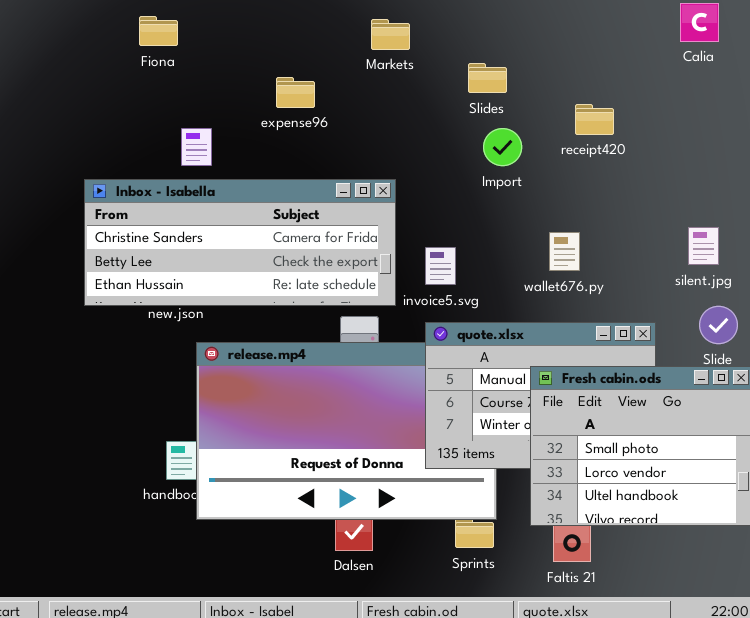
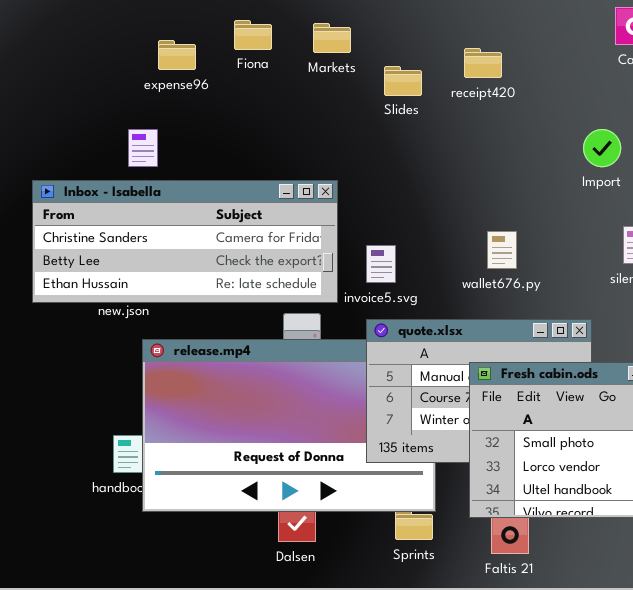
Fiona: [139,16,178,46] -> [234,20,272,50], moved
Slides: [468,63,507,93] -> [384,66,422,96], moved
expense96: [276,77,315,108] -> [158,40,196,70], moved
receipt420: [575,104,614,135] -> [464,48,502,78], moved
Import: [483,128,522,166] -> [583,129,621,167], moved

